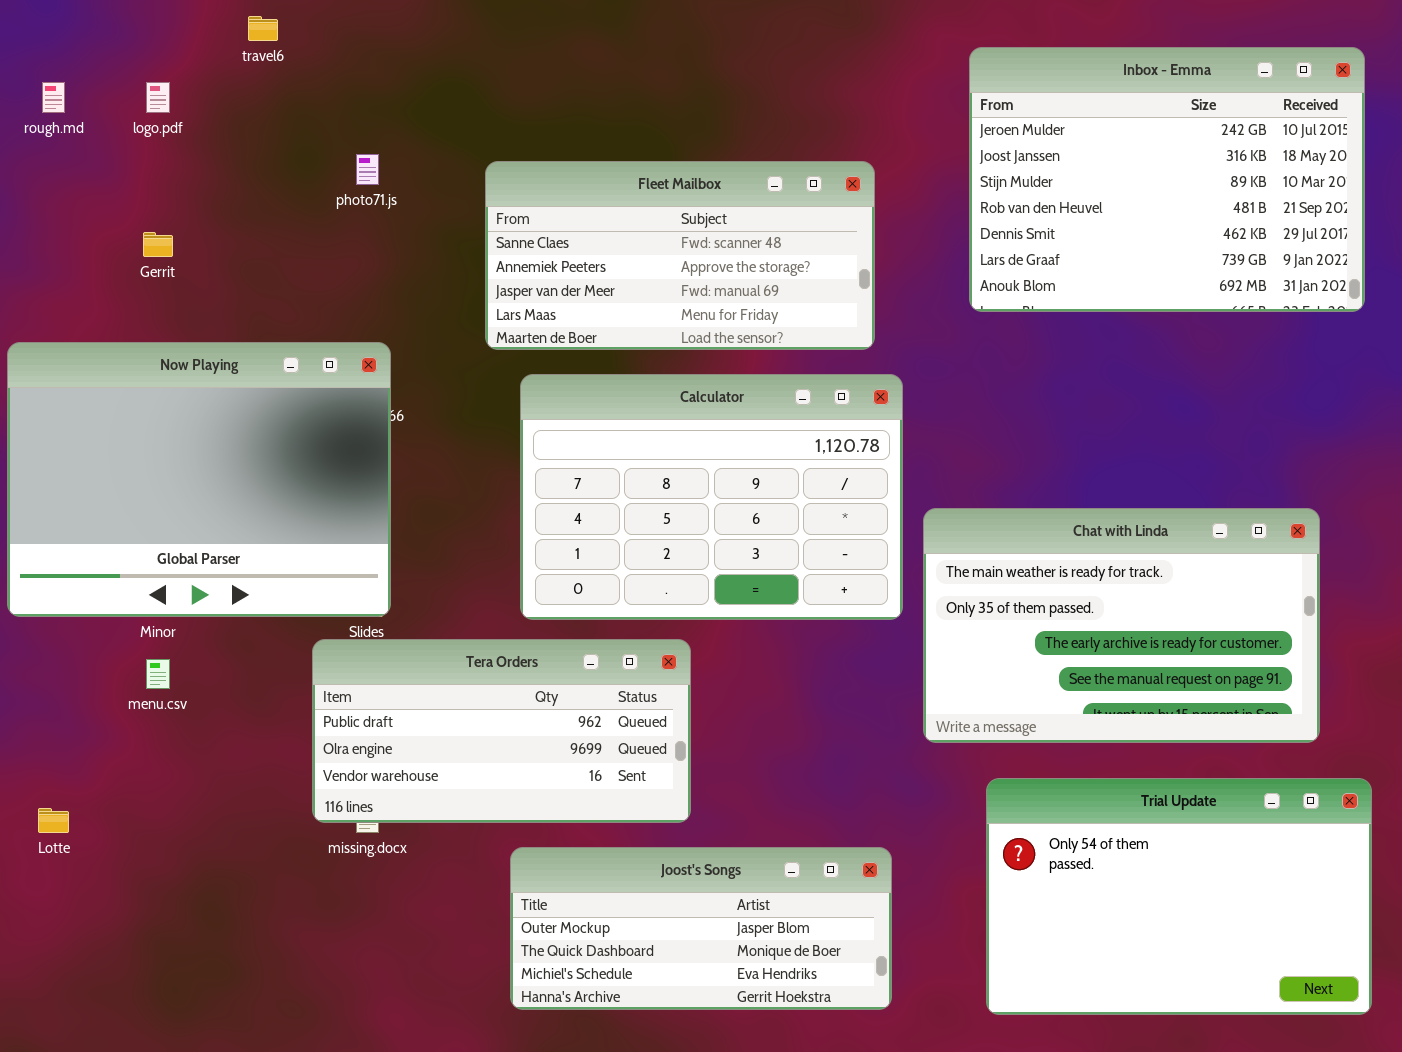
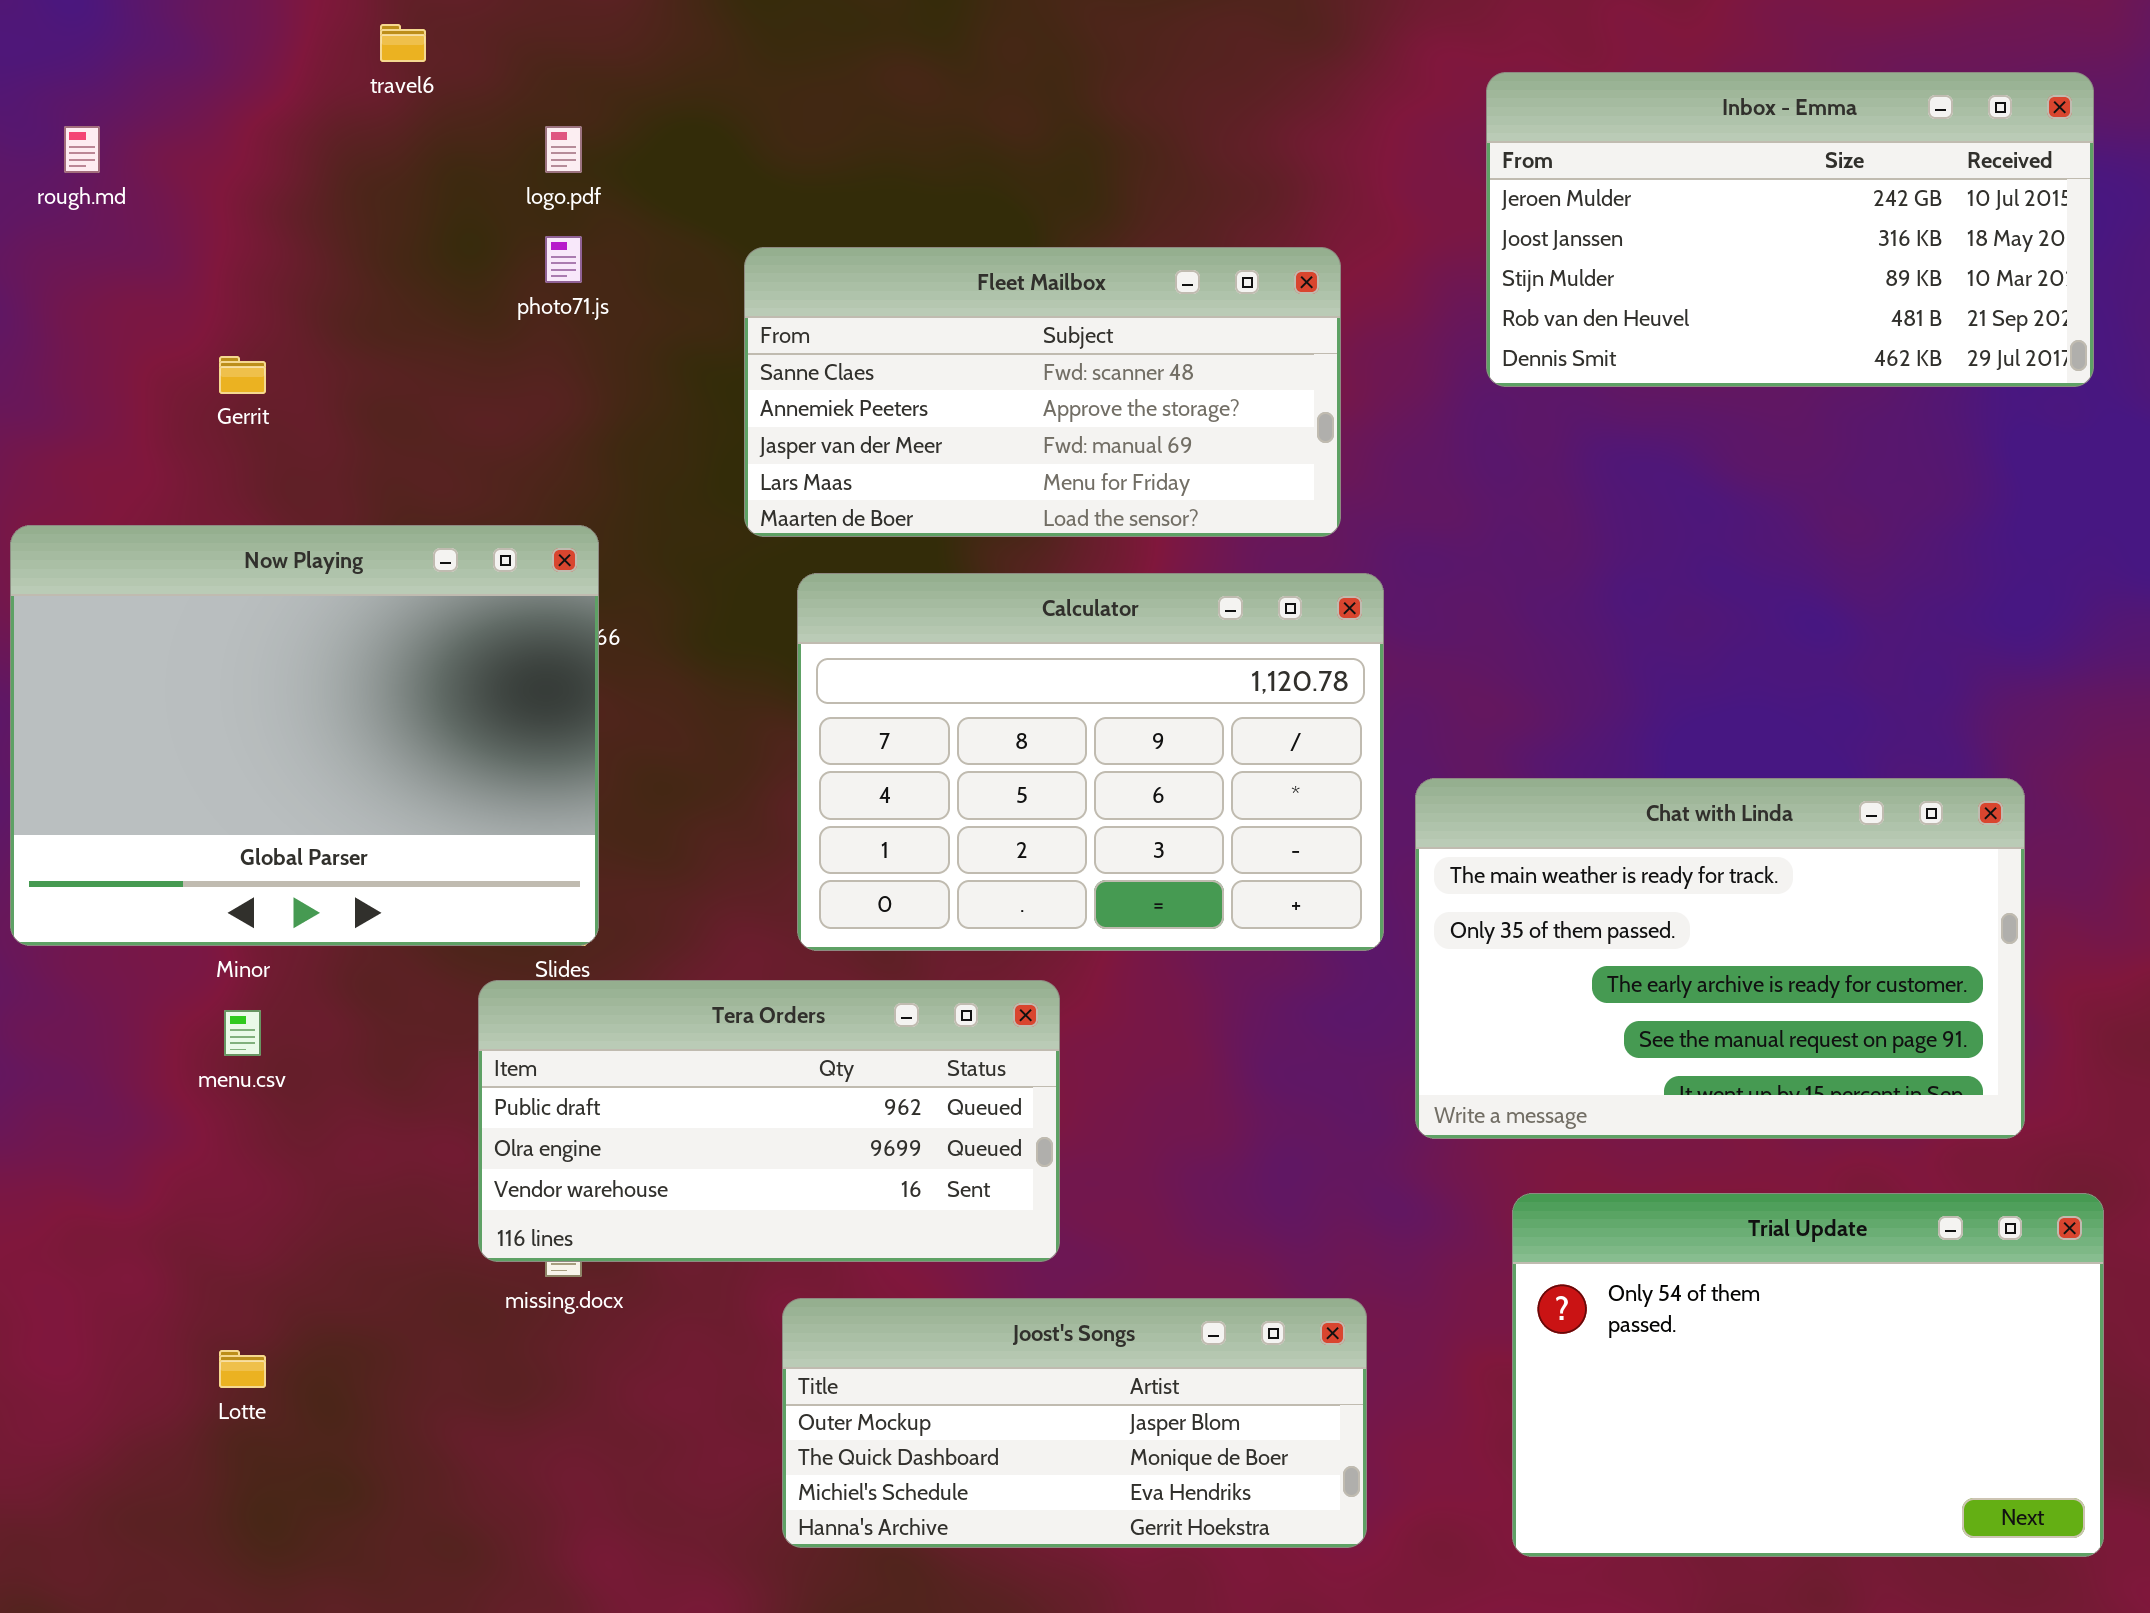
Inbox - Emma: [969,47,1365,312] -> [1486,72,2094,387], resized
logo.pdf: [146,82,170,113] -> [545,126,582,173], moved
Lotte: [38,808,69,833] -> [219,1350,266,1388], moved

